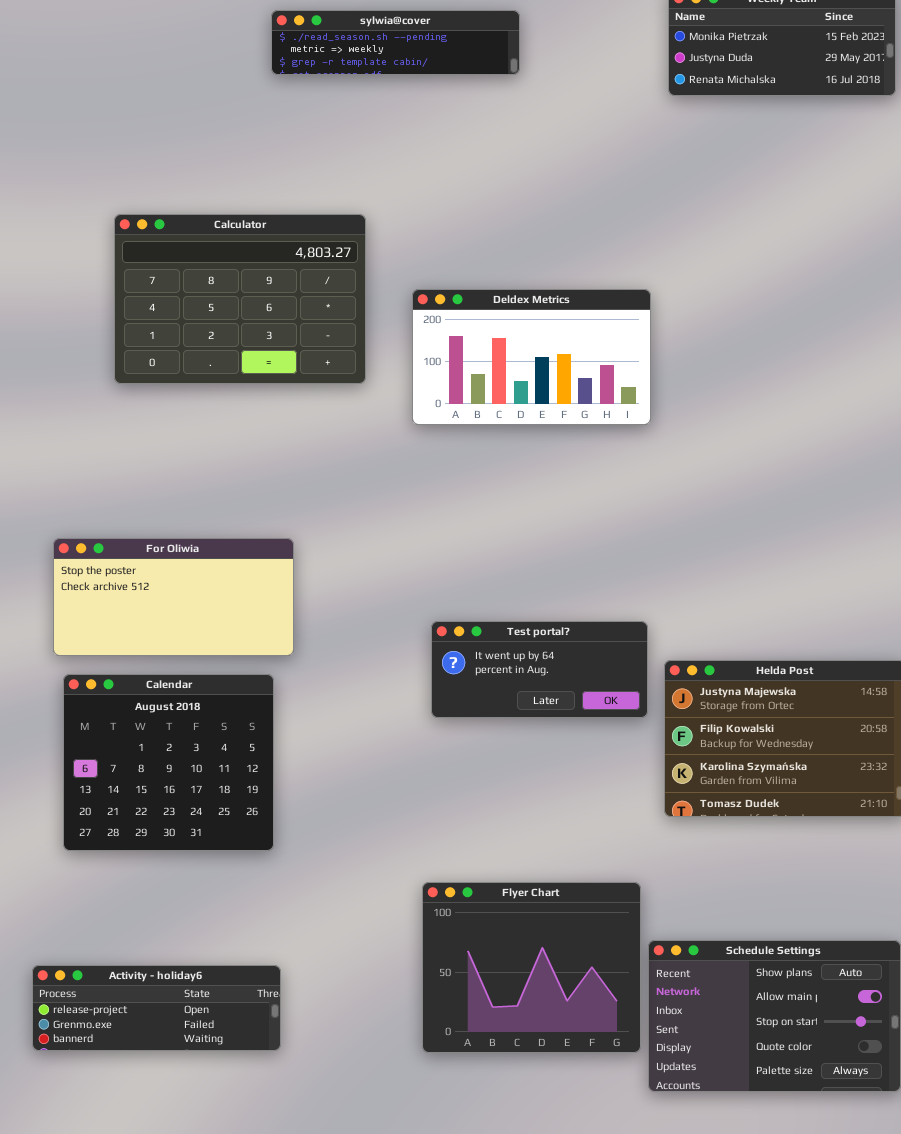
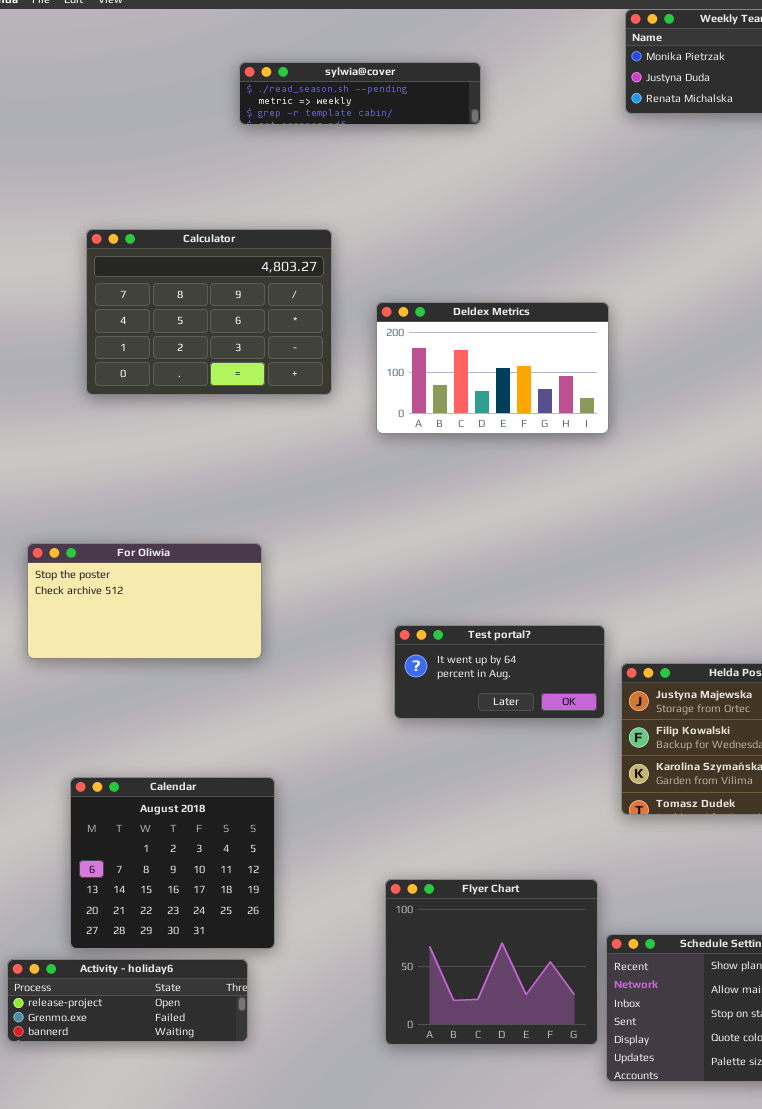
sylwia@cover: [271,10,520,75] -> [239,62,481,125], moved
Calendar: [63,674,274,851] -> [70,777,275,949], moved

